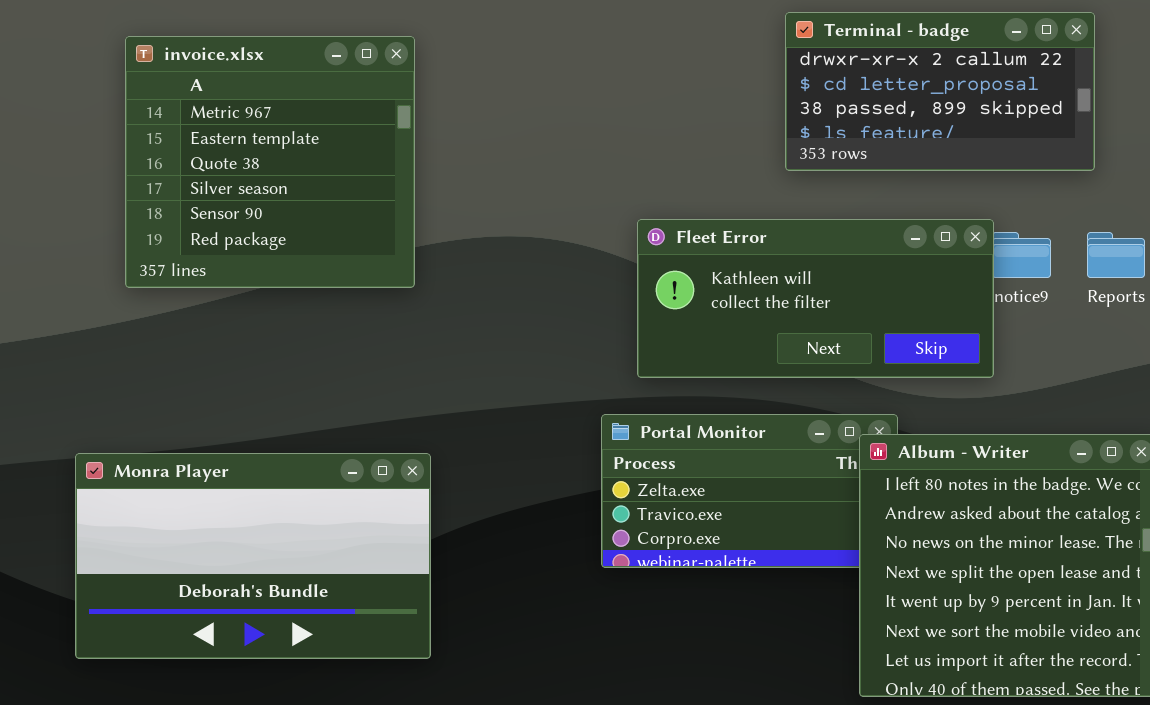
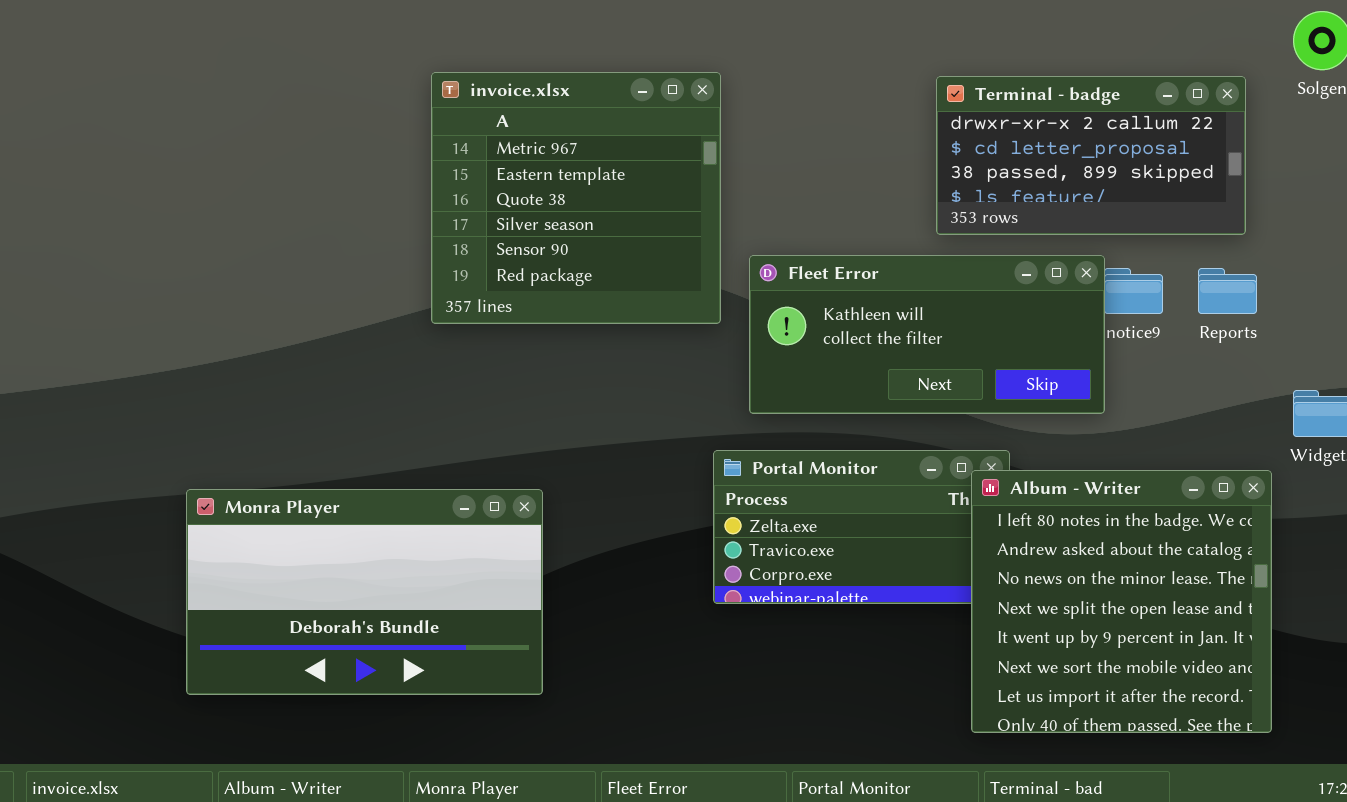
Terminal - badge: [785,12,1095,171] -> [936,76,1246,235], moved
invoice.xlsx: [125,36,415,288] -> [431,72,721,324], moved

